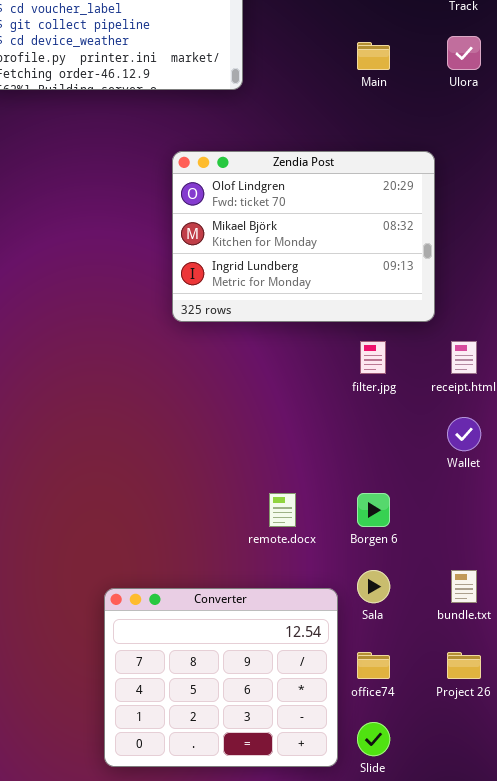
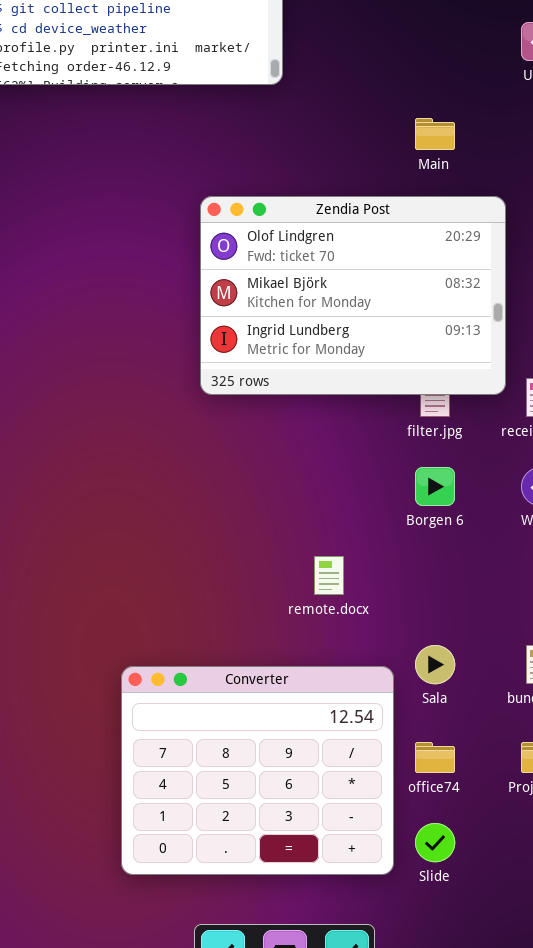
Main: [357,42,390,70] -> [415,118,455,150], moved
Zendia Post: [172,151,435,322] -> [200,196,506,395], moved
Borgen 6: [357,493,390,527] -> [415,467,455,506], moved

